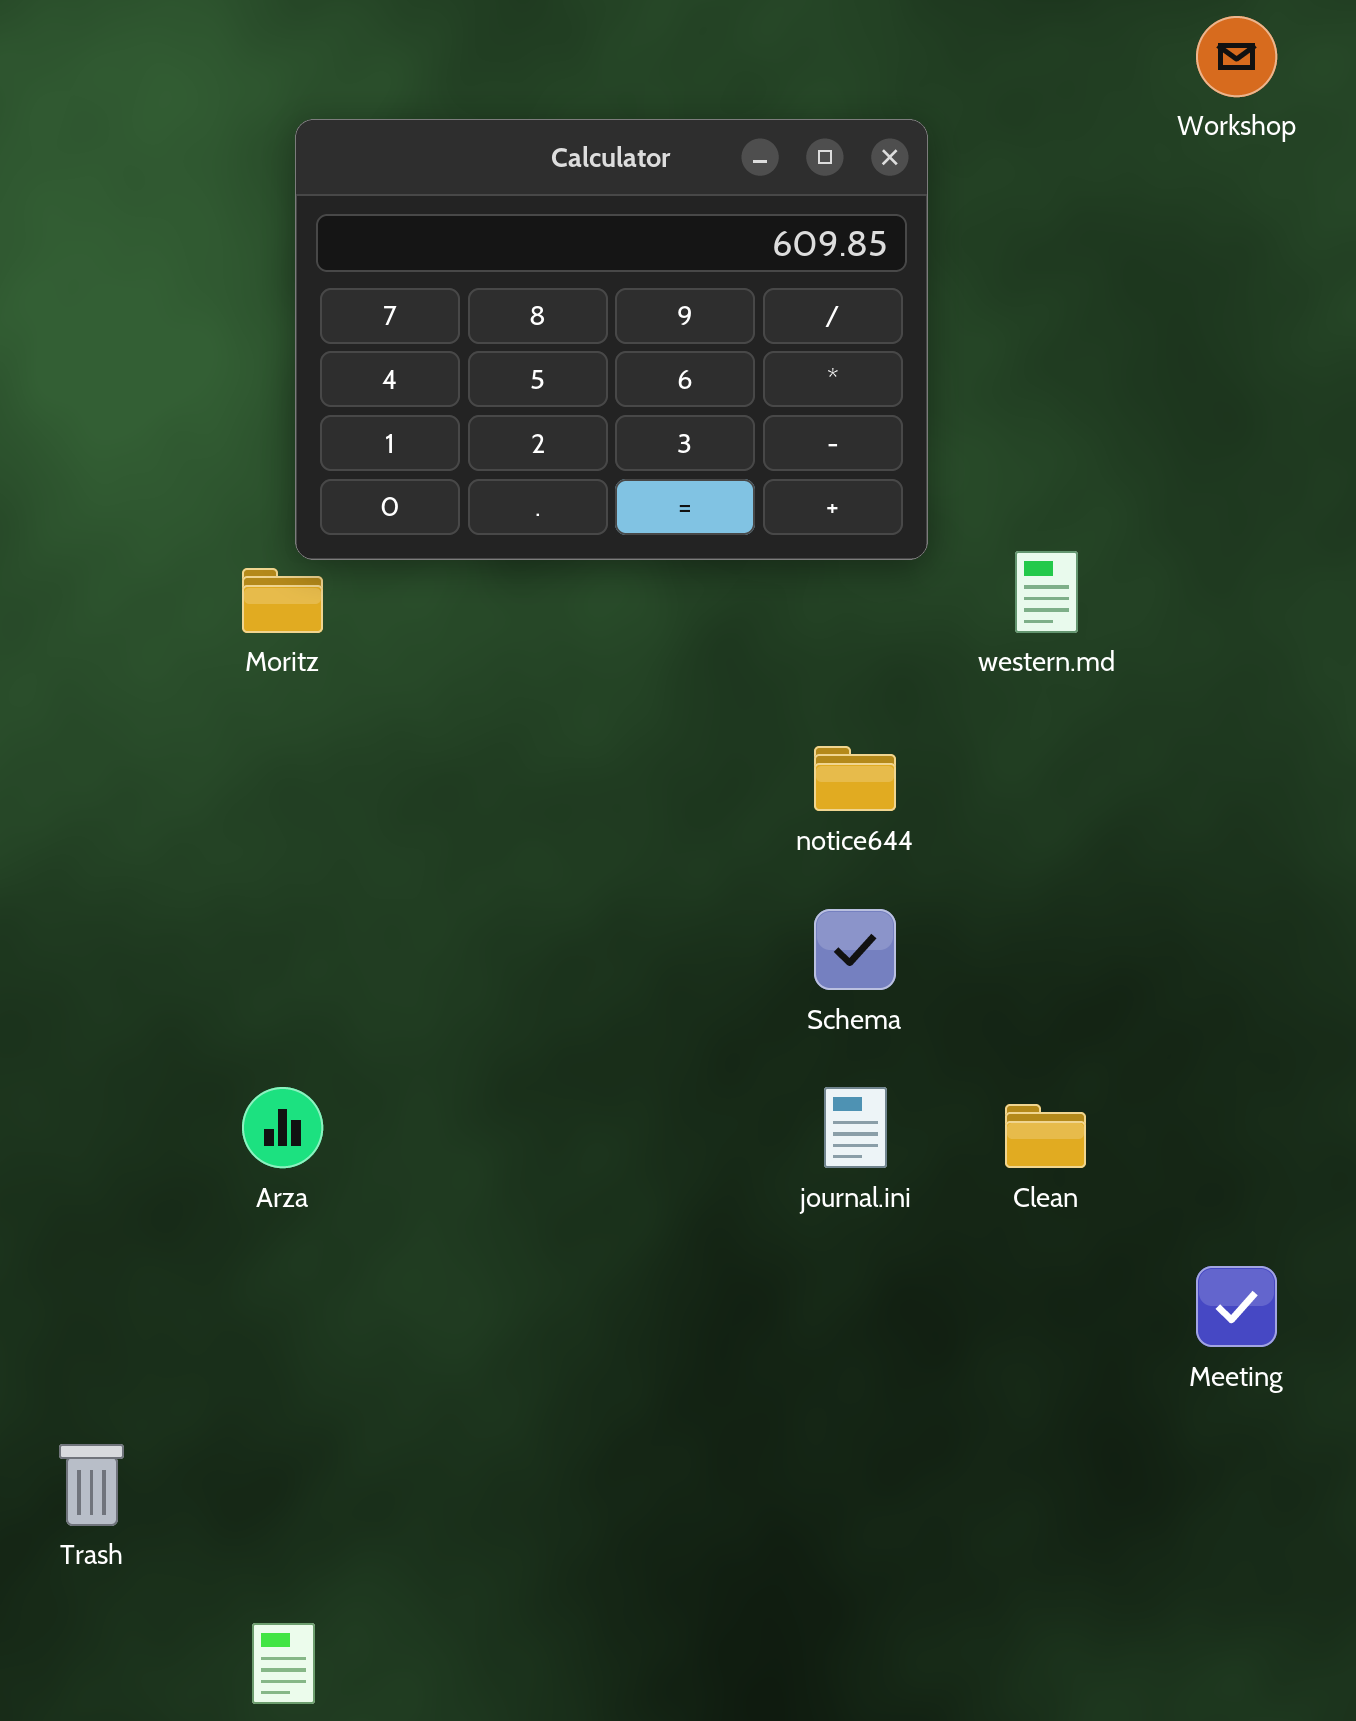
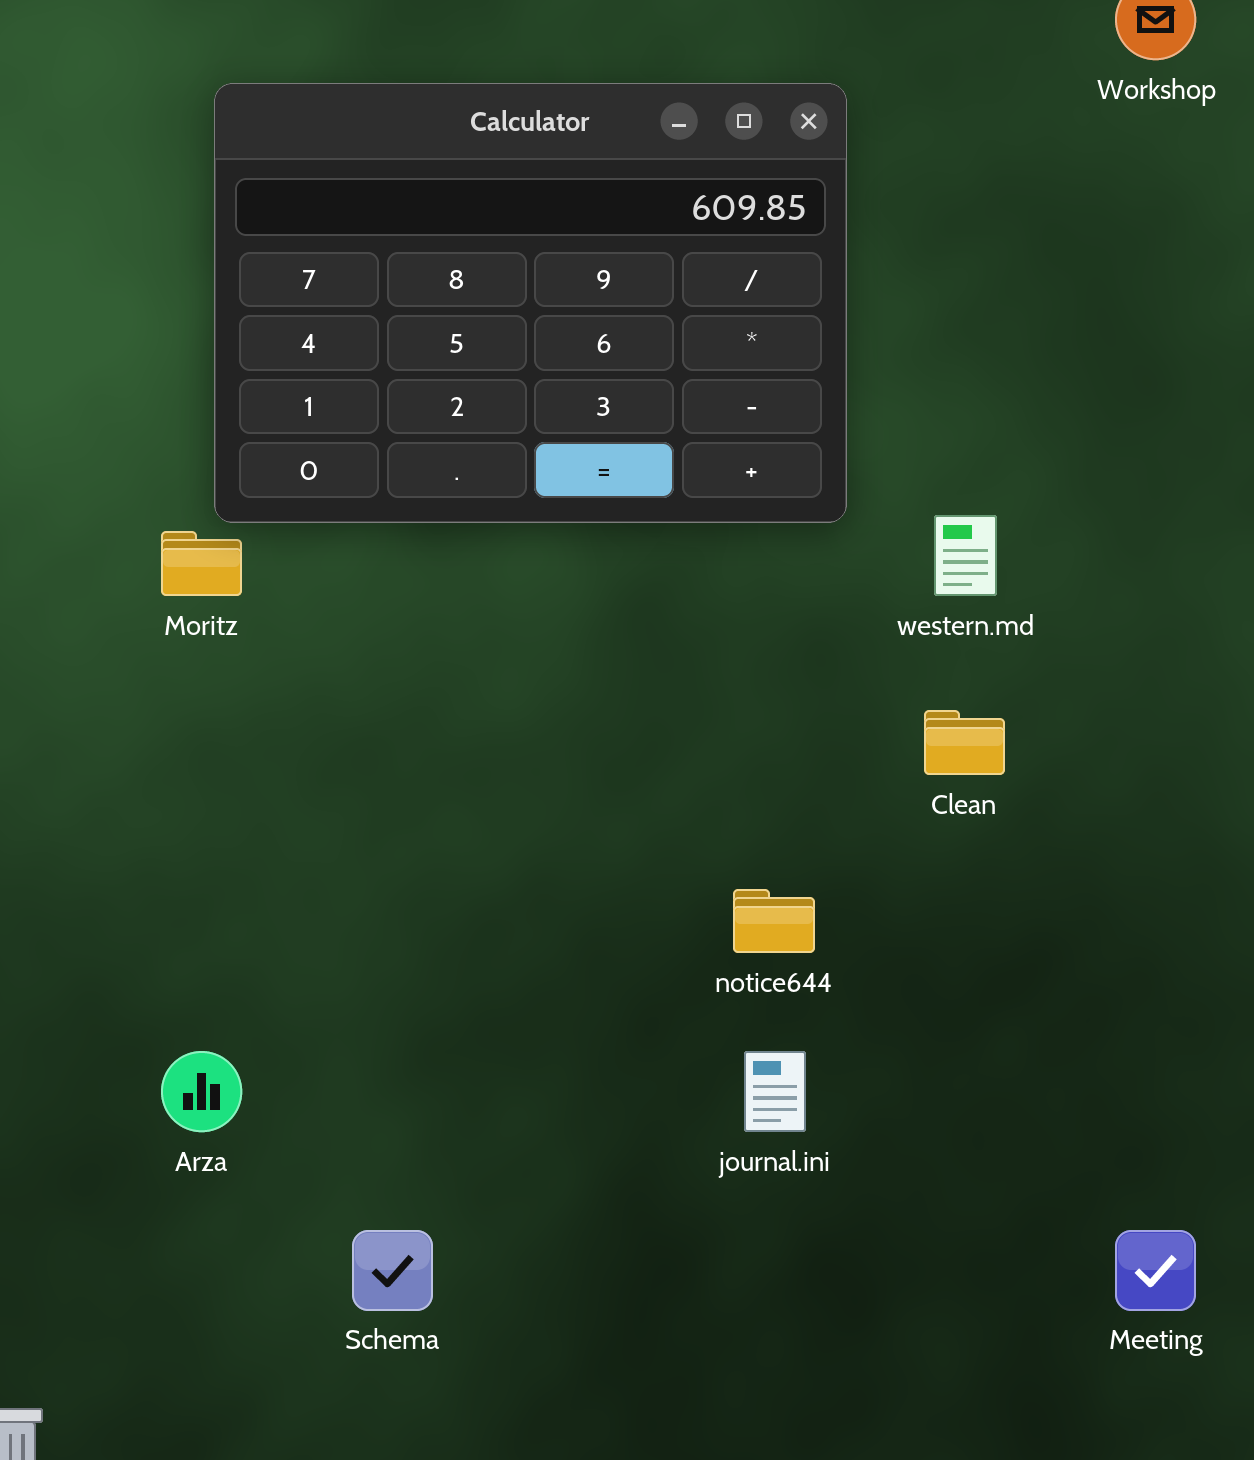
notice644: [814,746,896,811] -> [733,889,815,953], moved
Schema: [814,909,896,990] -> [352,1230,433,1311], moved
Clean: [1005,1104,1086,1168] -> [924,710,1005,775], moved

